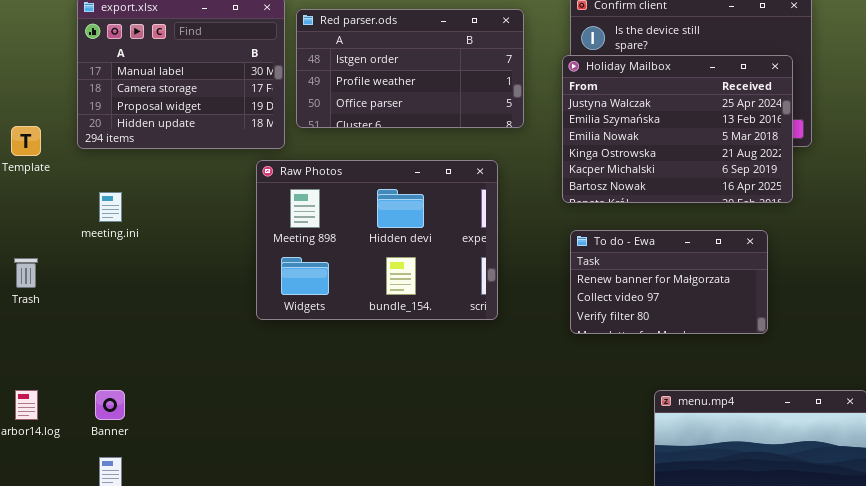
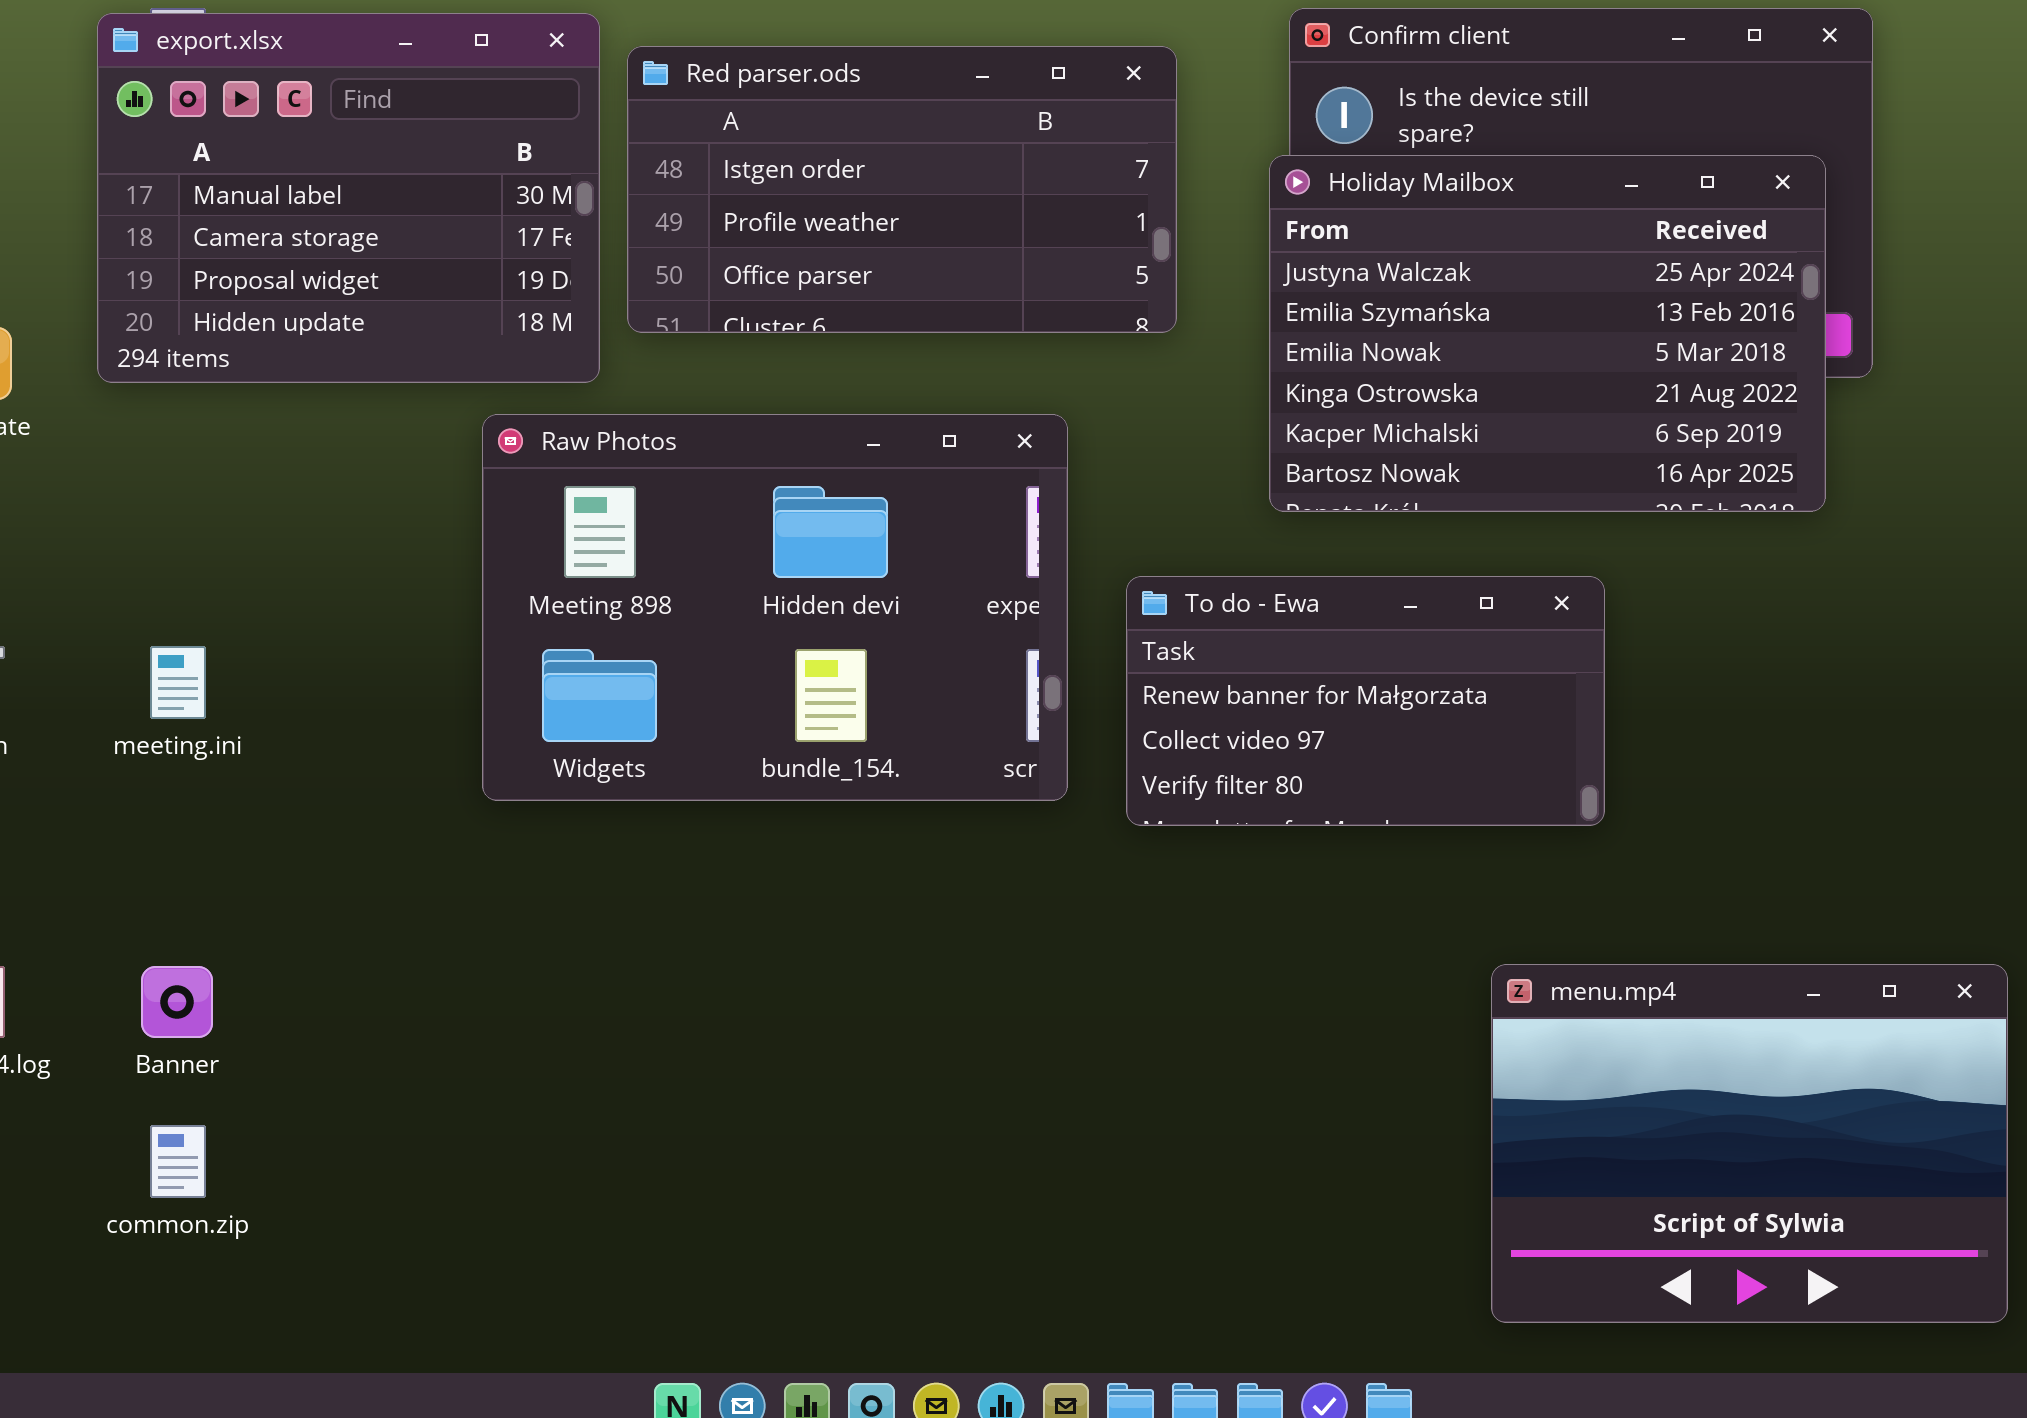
Raw Photos: [256,160,498,320] -> [482,414,1068,801], moved
meeting.ini: [99,192,122,222] -> [150,646,206,719], moved
To do - Ewa: [570,230,768,334] -> [1126,576,1605,826], moved

